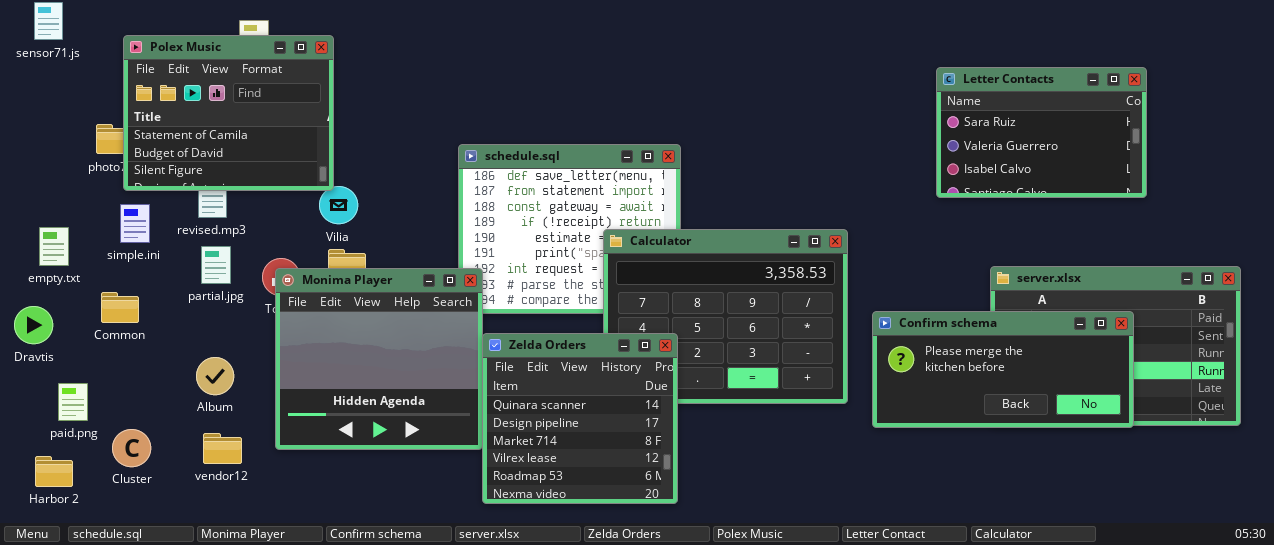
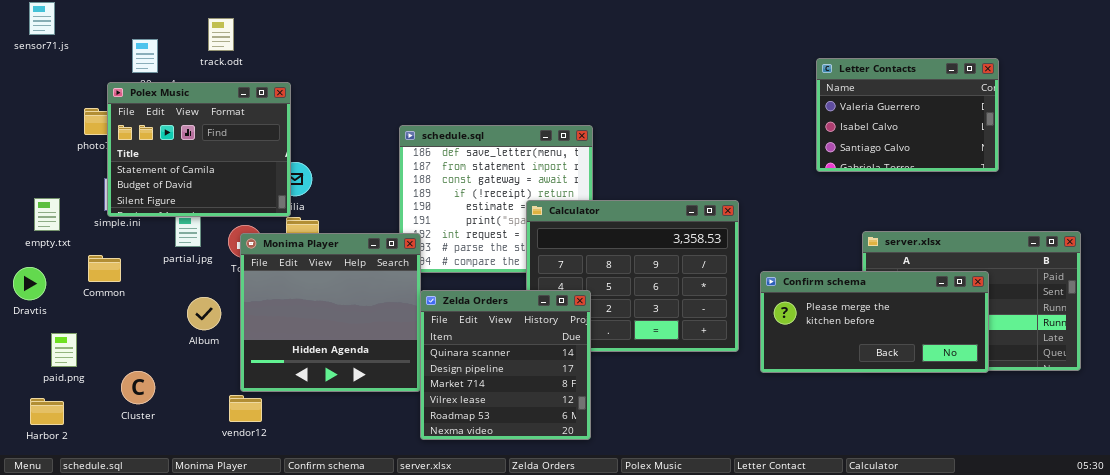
Polex Music: [123,35,334,191] -> [107,82,291,217], moved
Letter Contacts: [936,67,1147,198] -> [816,58,999,172], scrolled down 1 row
Album: [196,357,234,395] -> [187,297,221,330], moved
Cluster: [112,429,151,467] -> [121,371,155,404], moved
vendor12: [203,433,242,464] -> [229,395,262,422], moved

